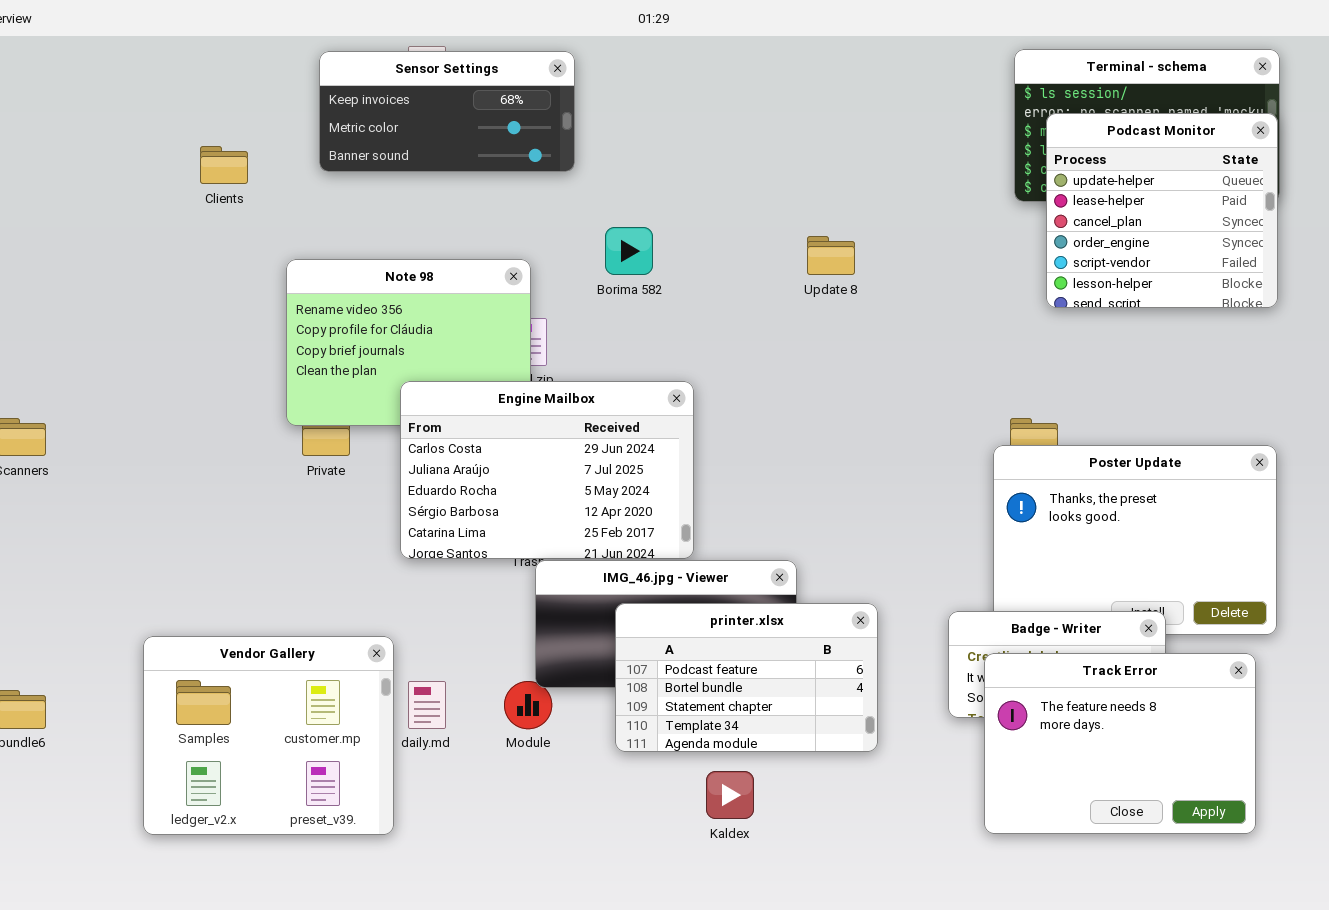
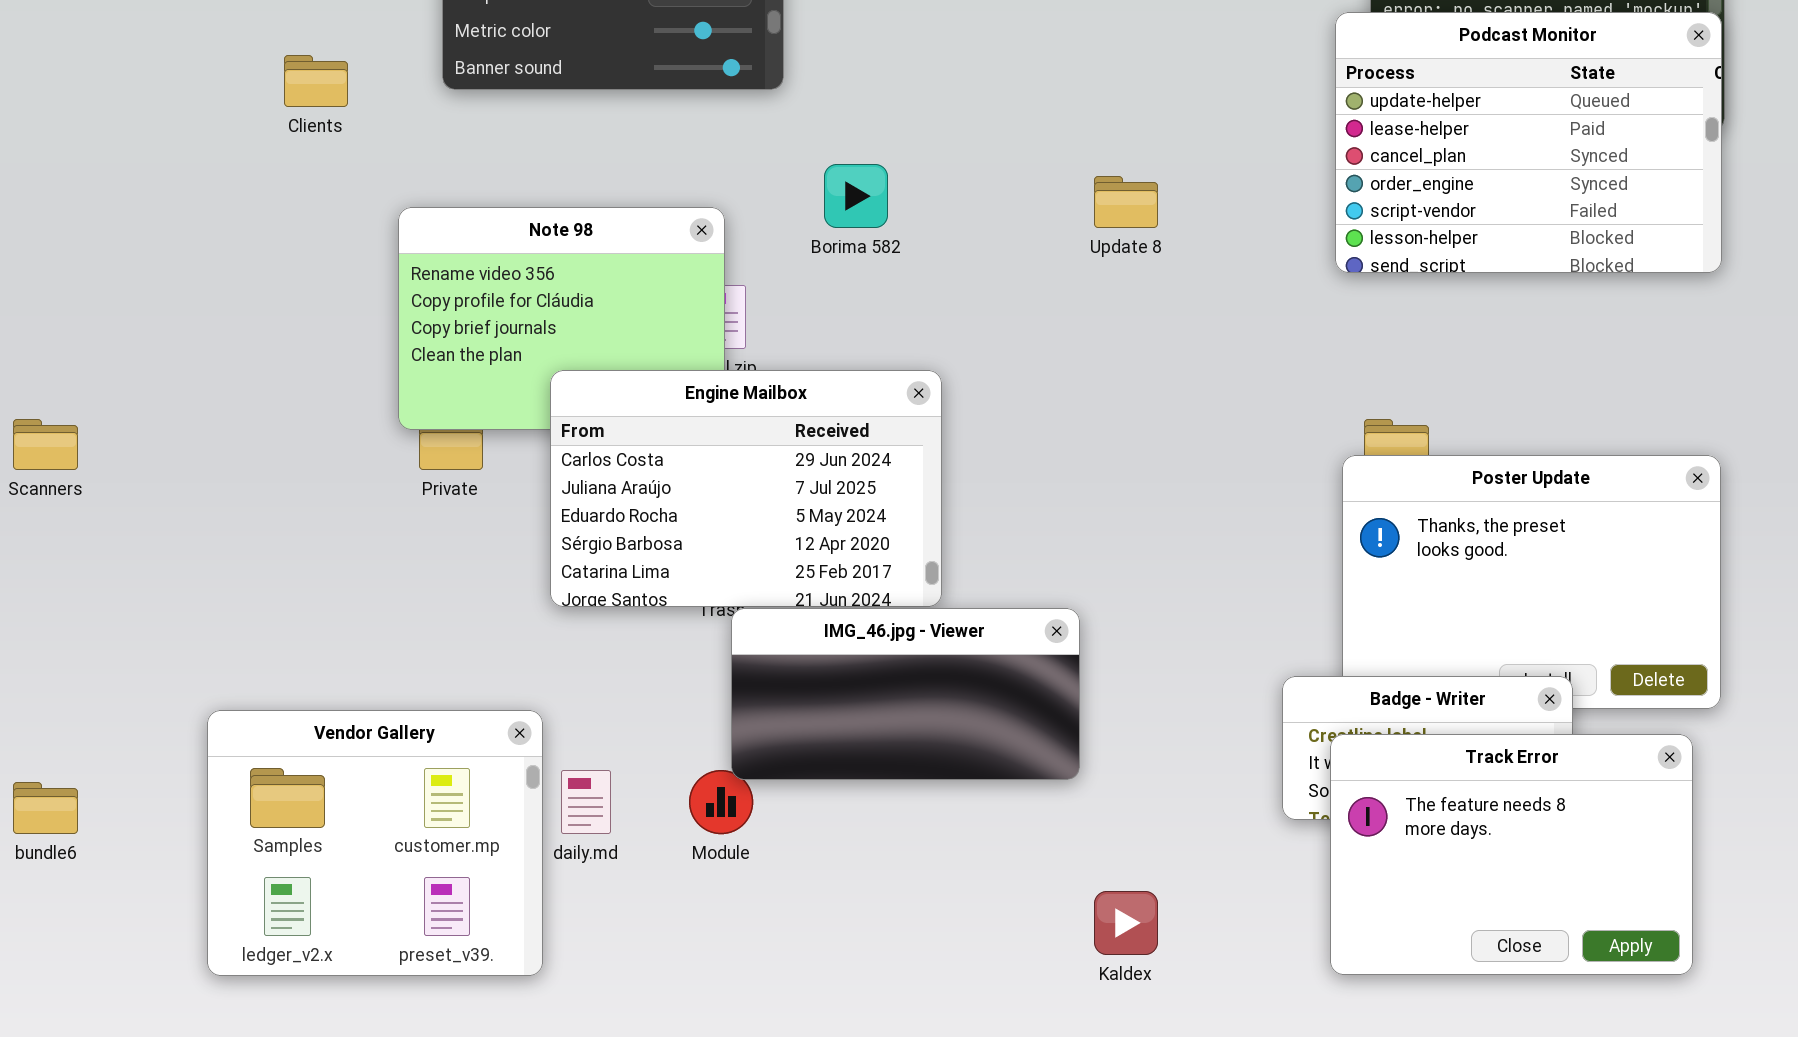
Podcast Monitor: [1046,113,1278,308] -> [1335,12,1722,273], resized
printer.xlsx: [615,603,878,752] -> none, closed
Kaldex: [706,771,754,819] -> [1094,891,1158,955], moved

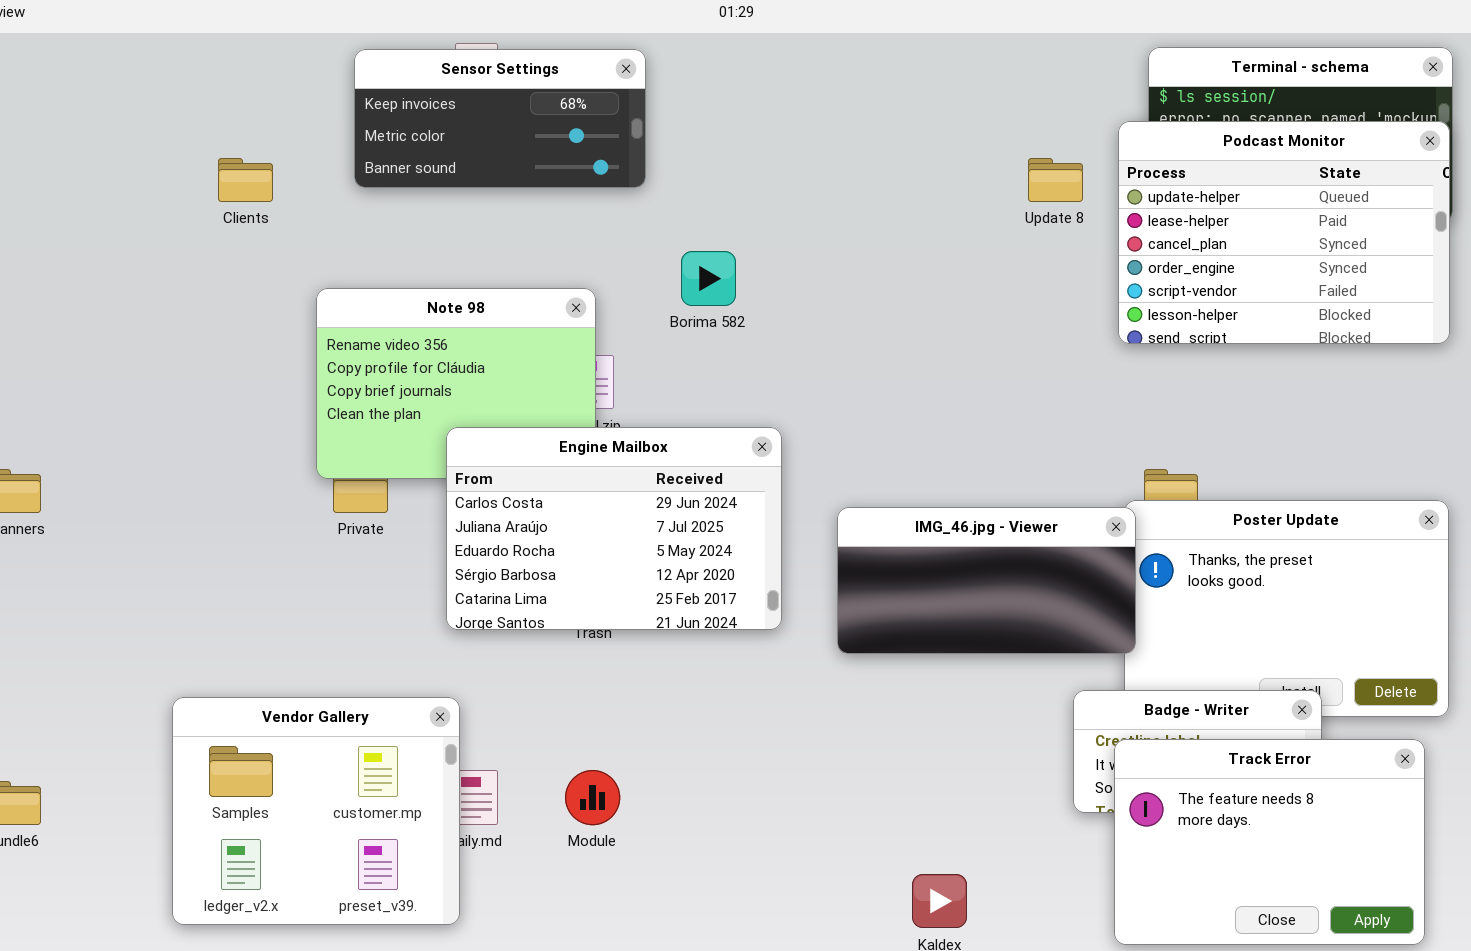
Update 8: [1094,176,1158,228] -> [1028,158,1083,202], moved
IMG_46.jpg - Viewer: [731,608,1080,780] -> [837,507,1136,654], moved
Vendor Gallery: [207,710,543,976] -> [172,697,460,925], moved

